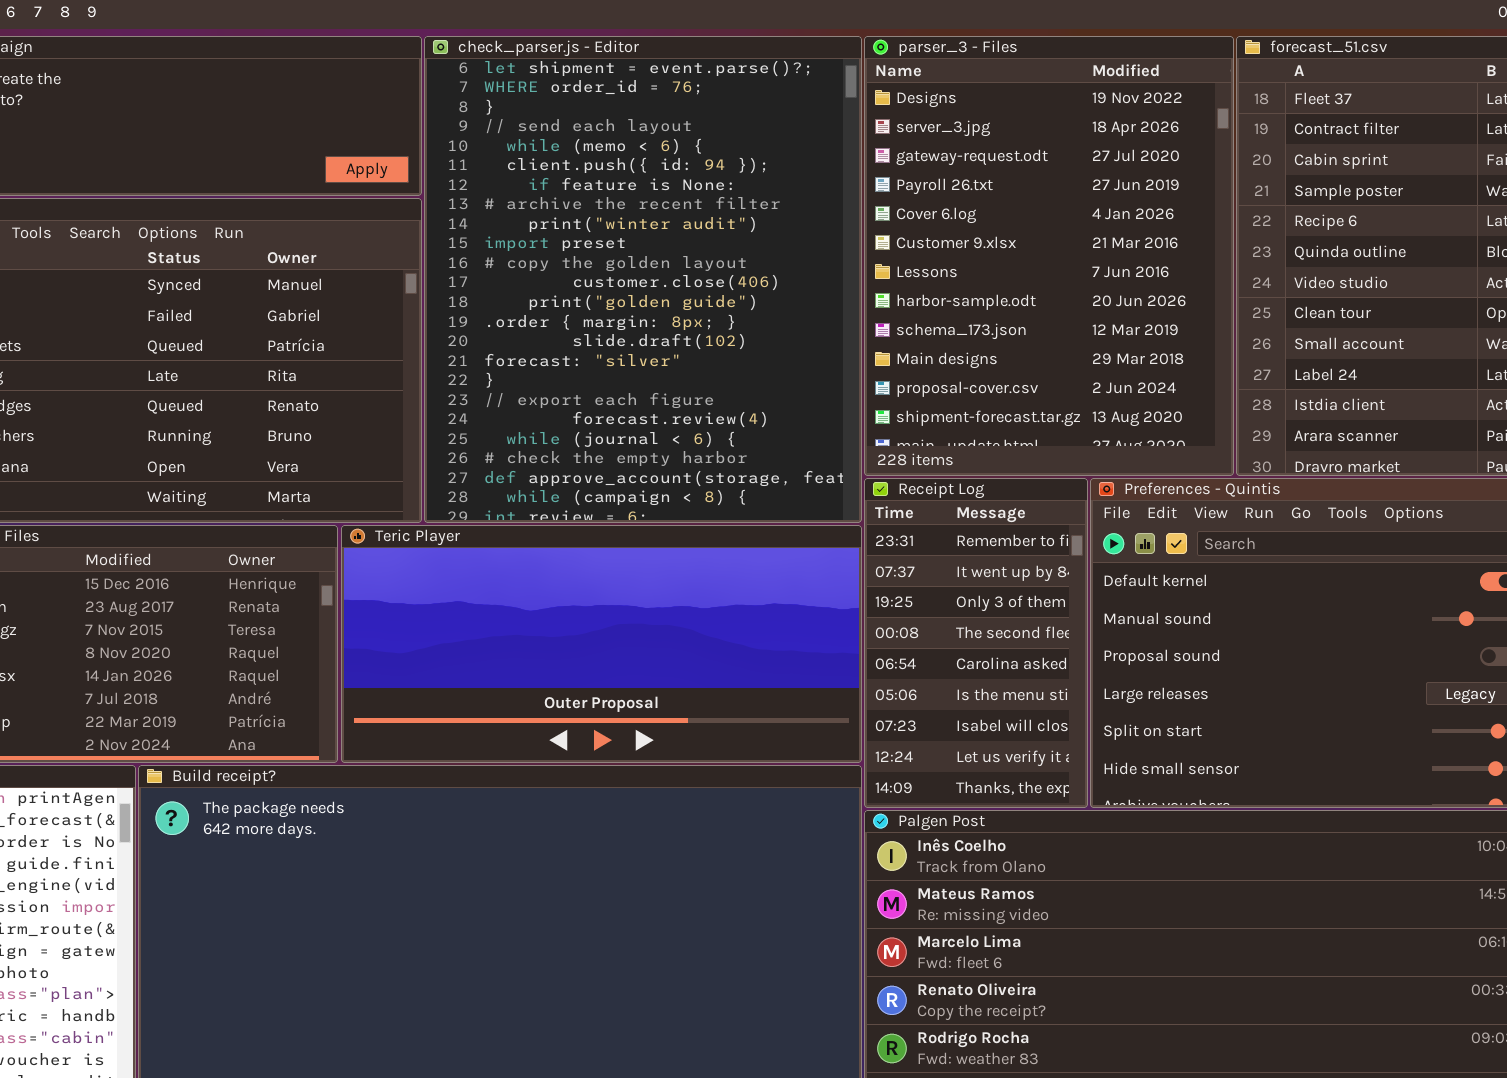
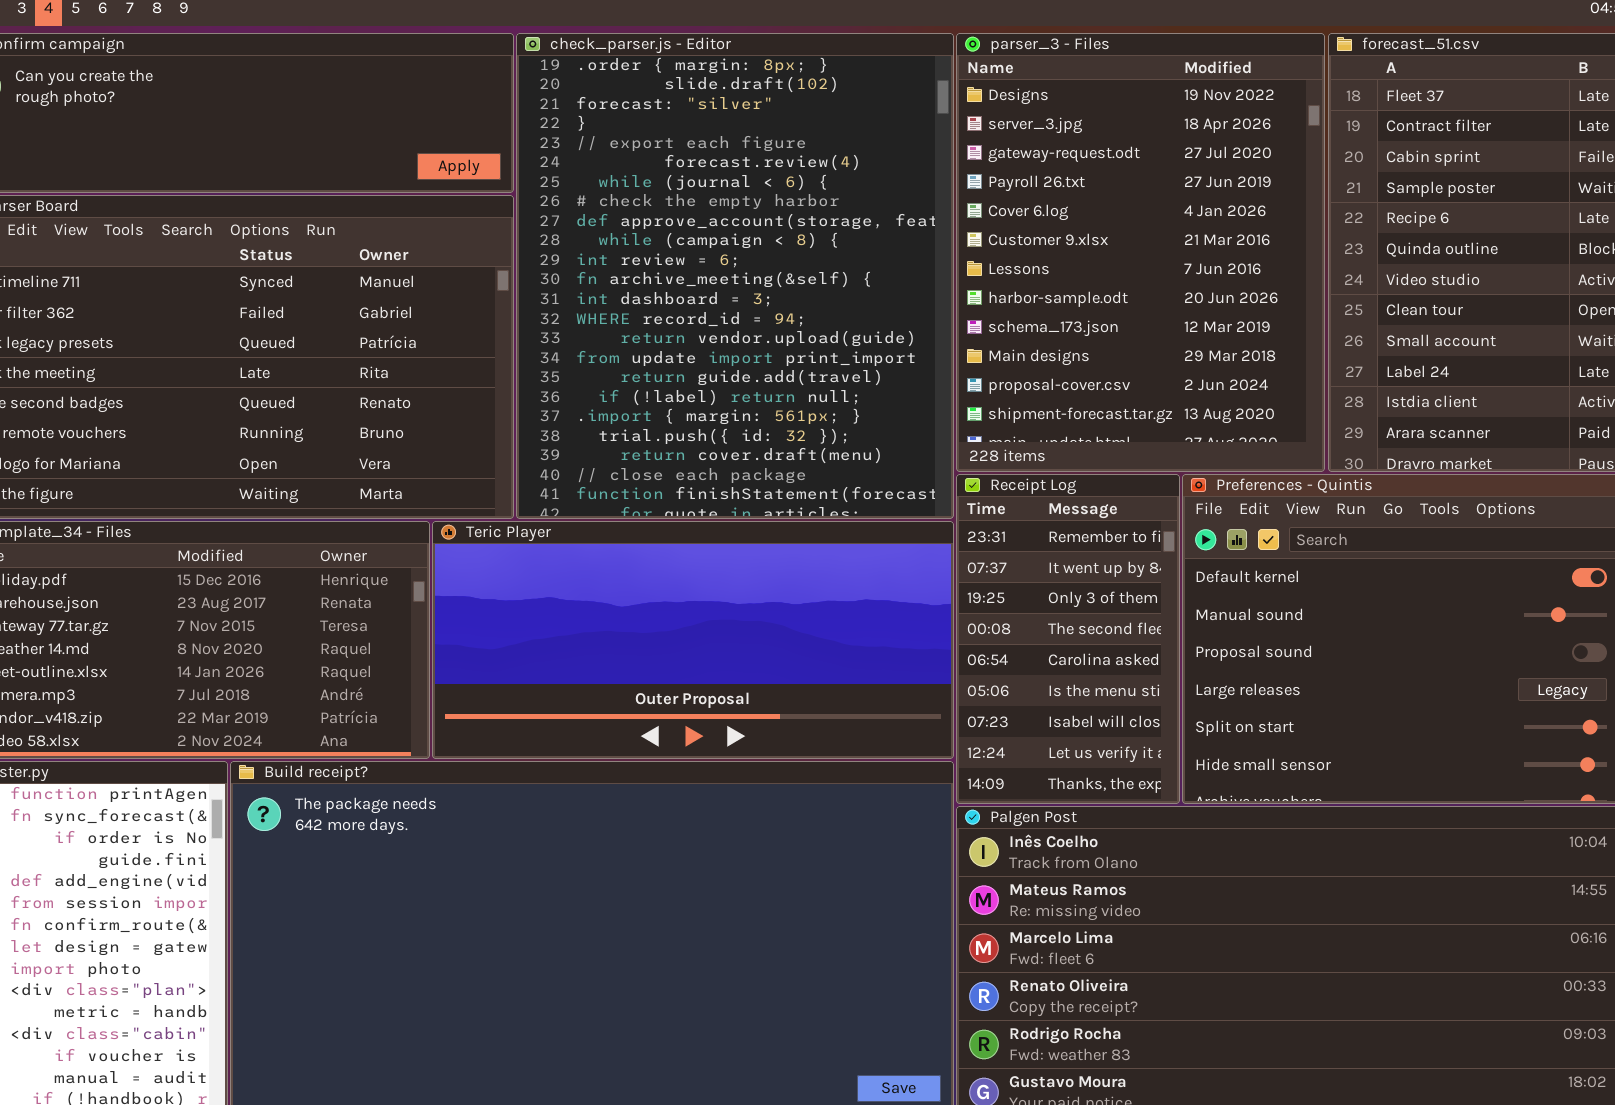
check_parser.js - Editor: [424,36,862,523] -> [516,33,954,519], scrolled down 13 rows

